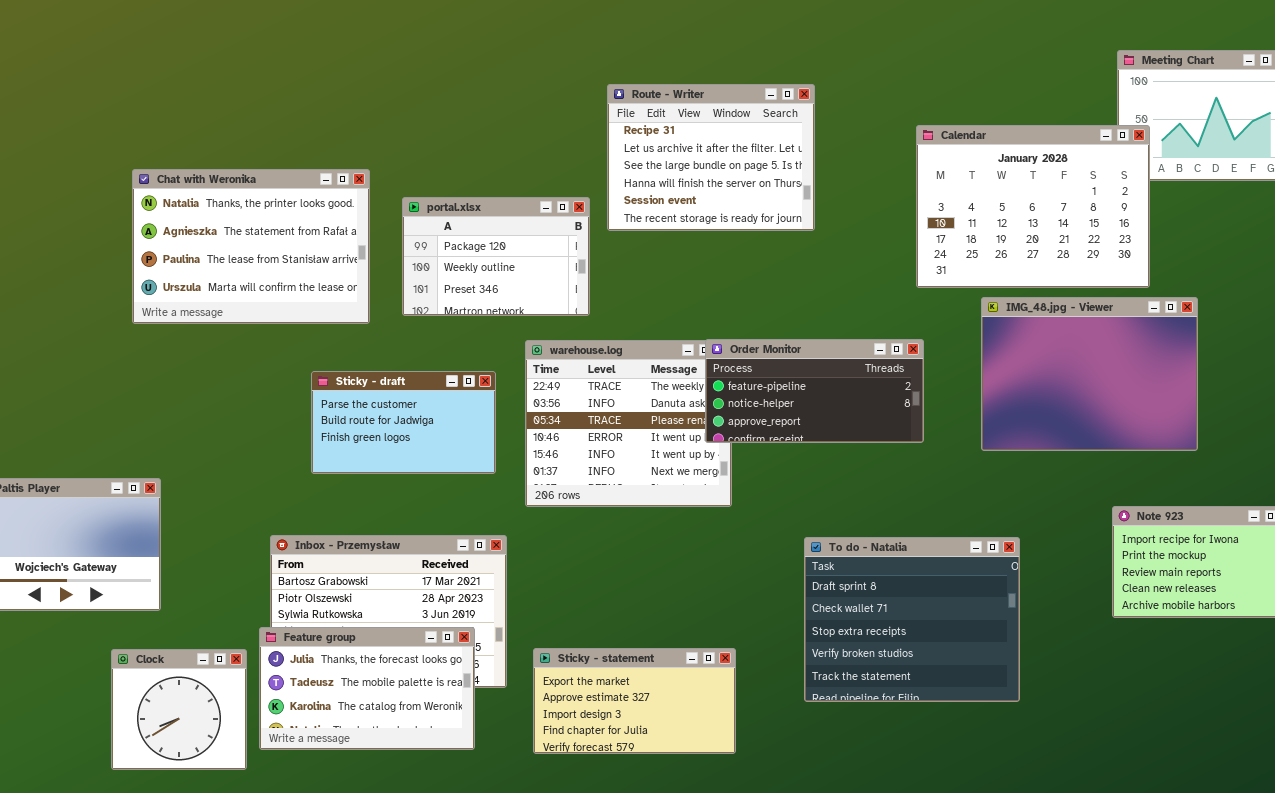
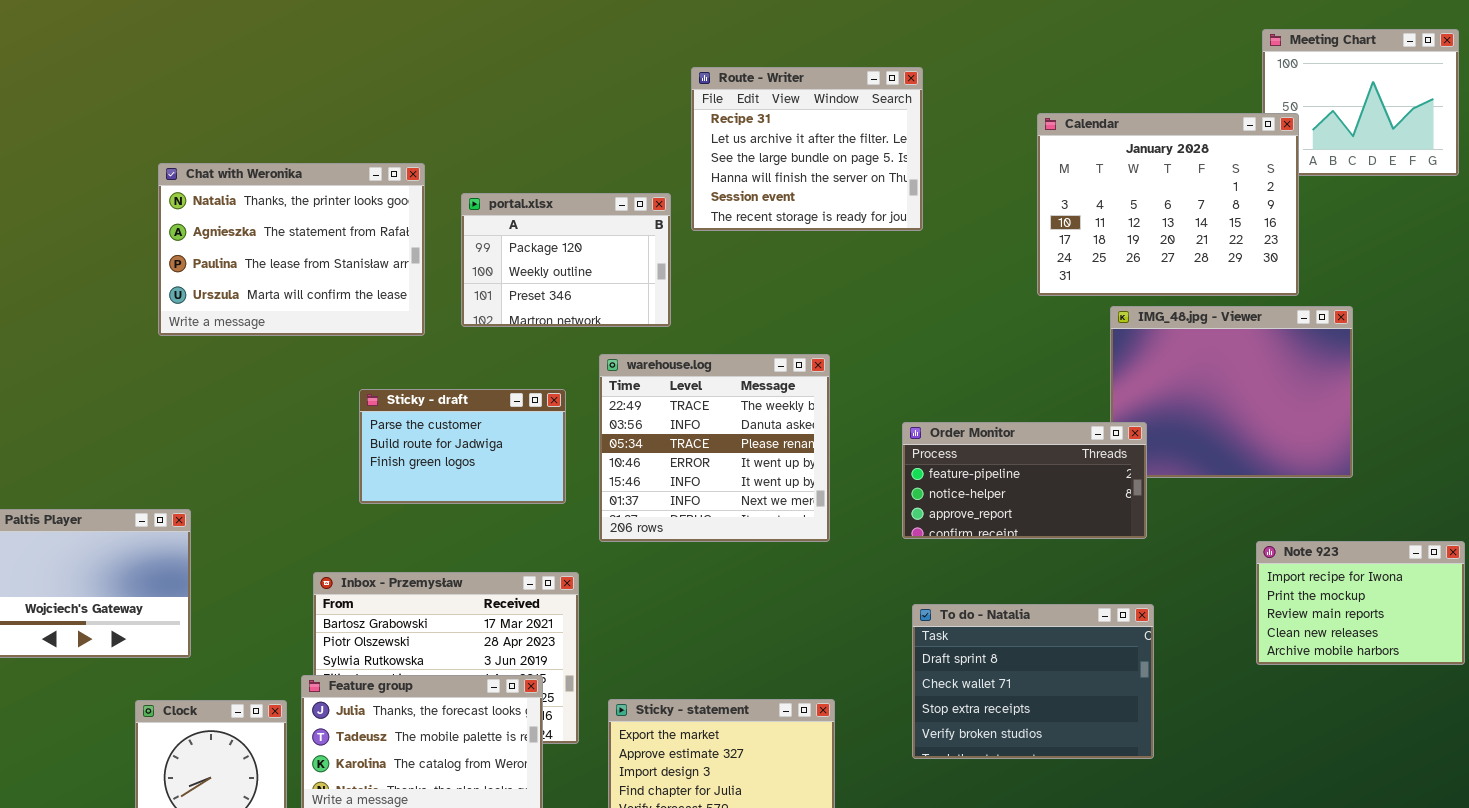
Order Monitor: [705,339,924,443] -> [902,422,1147,539], moved
To do - Natalia: [804,537,1020,702] -> [912,604,1154,759], resized

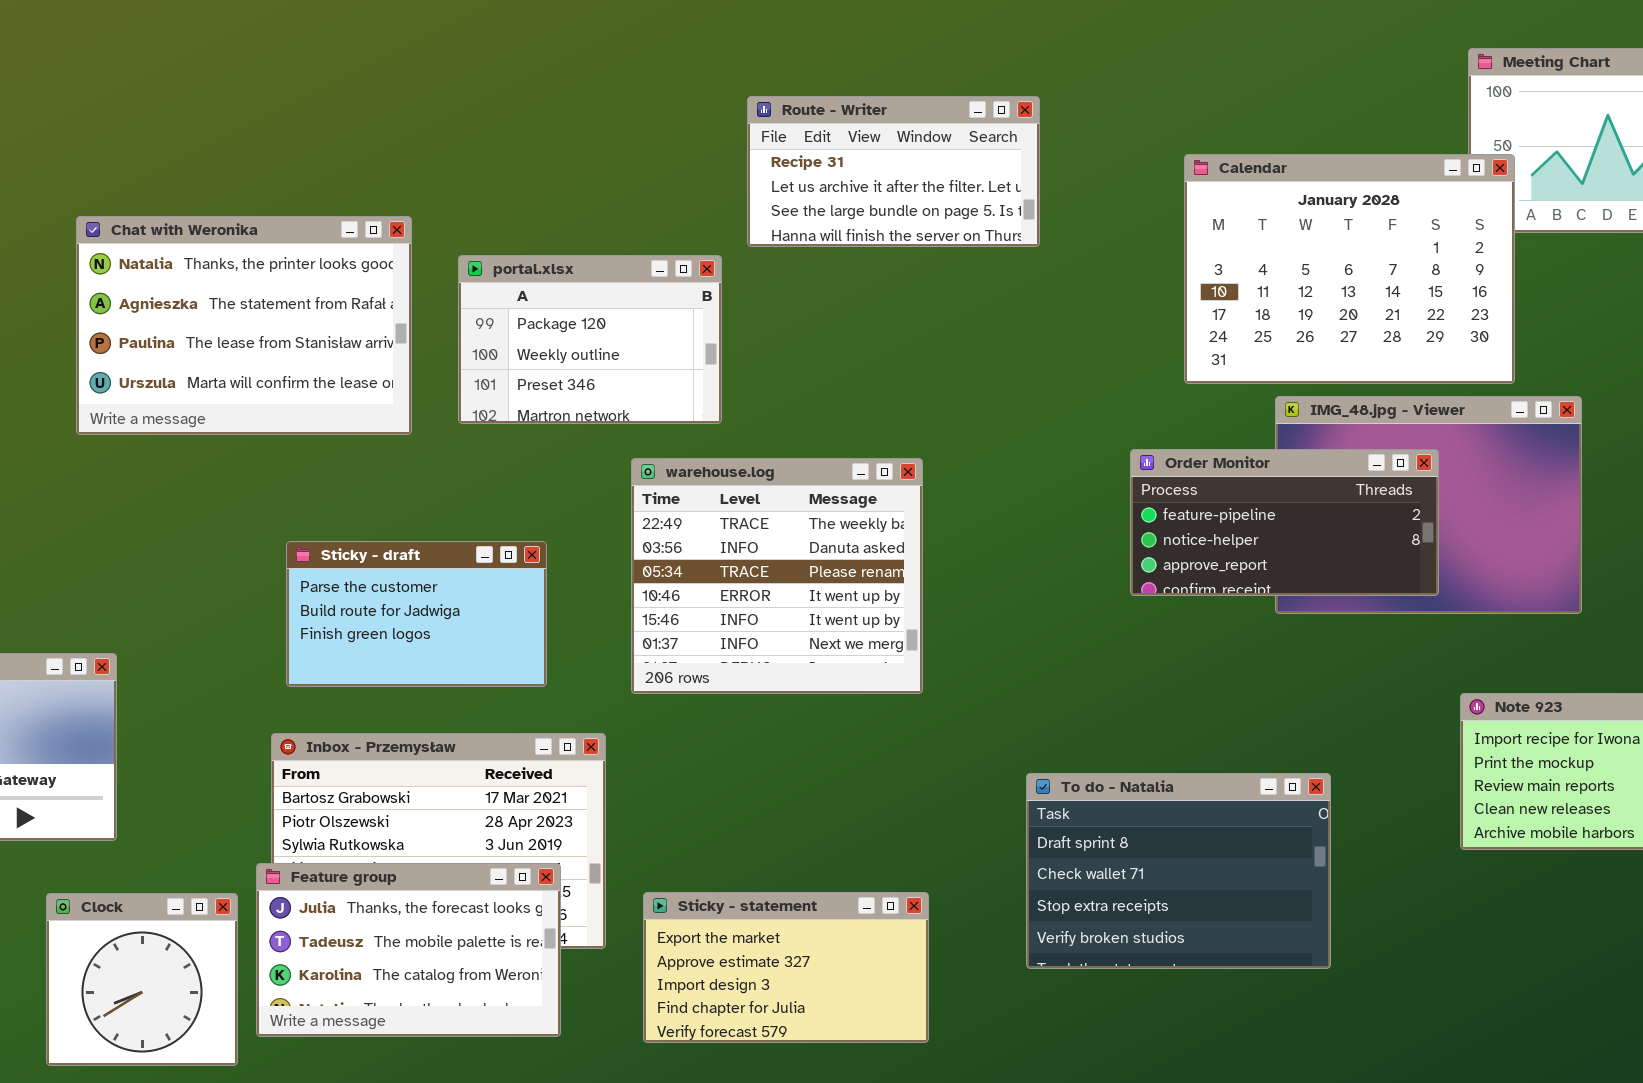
Route - Writer: [691,67,923,231] -> [747,96,1040,247], resized
Sticky - draft: [359,389,566,504] -> [286,541,547,687], moved
Order Monitor: [902,422,1147,539] -> [1130,449,1439,596], moved

